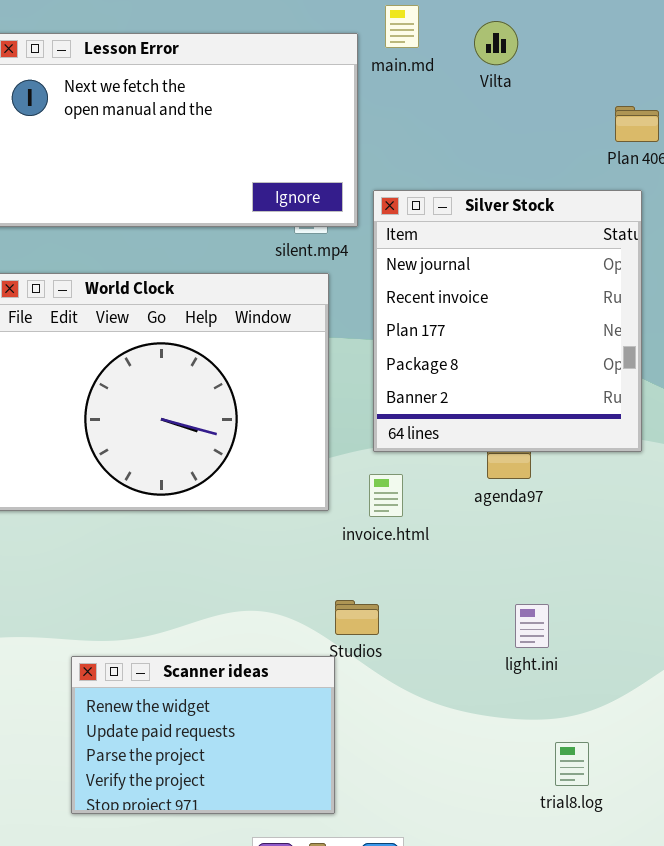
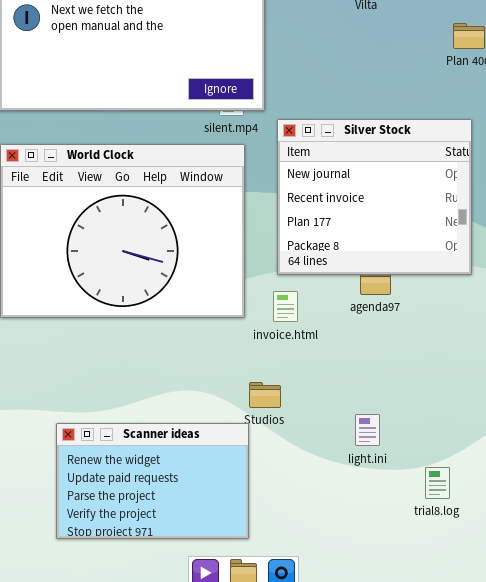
Silver Stock: [373,190,642,452] -> [277,119,472,275], resized
light.ini: [515,604,549,648] -> [355,414,380,446], moved
trial8.log: [555,742,589,786] -> [425,467,450,499], moved

